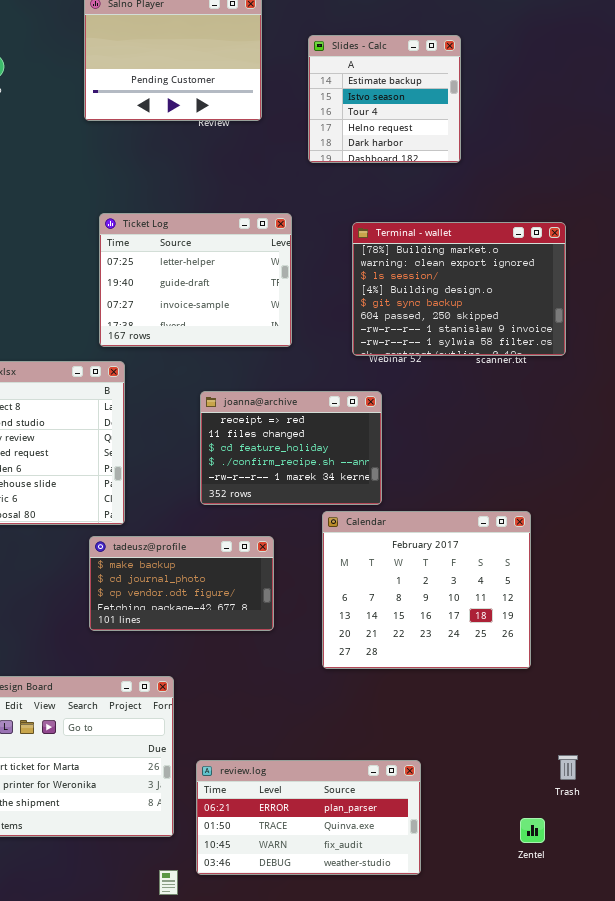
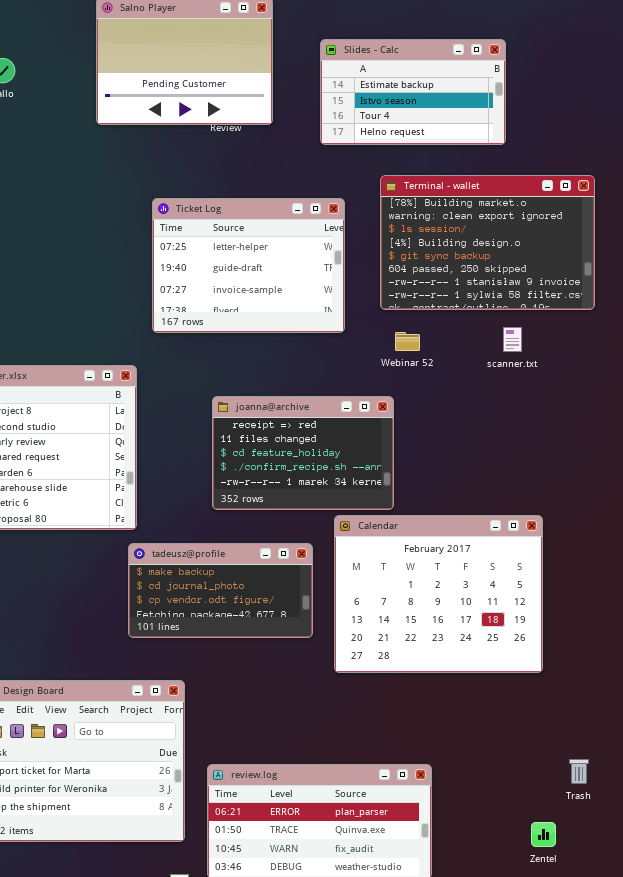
Slides - Calc: [308,35,461,163] -> [320,39,506,145], resized
Ticket Log: [99,213,292,347] -> [152,198,345,333], moved
Terminal - wallet: [352,222,566,356] -> [380,175,595,310], moved
tadeusz@profile: [89,536,274,631] -> [128,543,313,638], moved

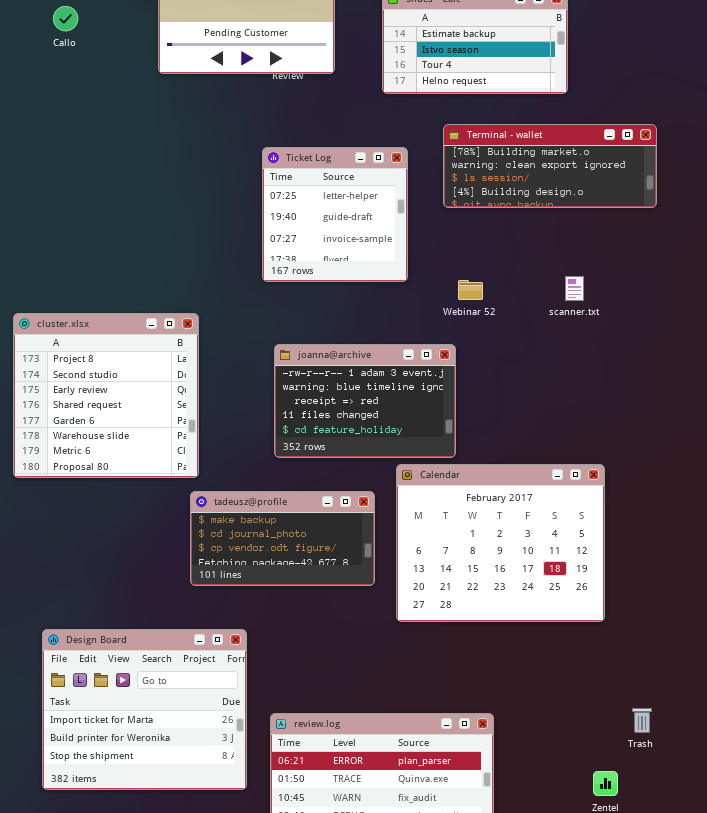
Terminal - wallet: [380,175,595,310] -> [443,124,657,208], resized
Ticket Log: [152,198,345,333] -> [262,147,408,282], resized
joanna@archive: [212,396,394,510] -> [274,344,456,458], scrolled up 2 rows

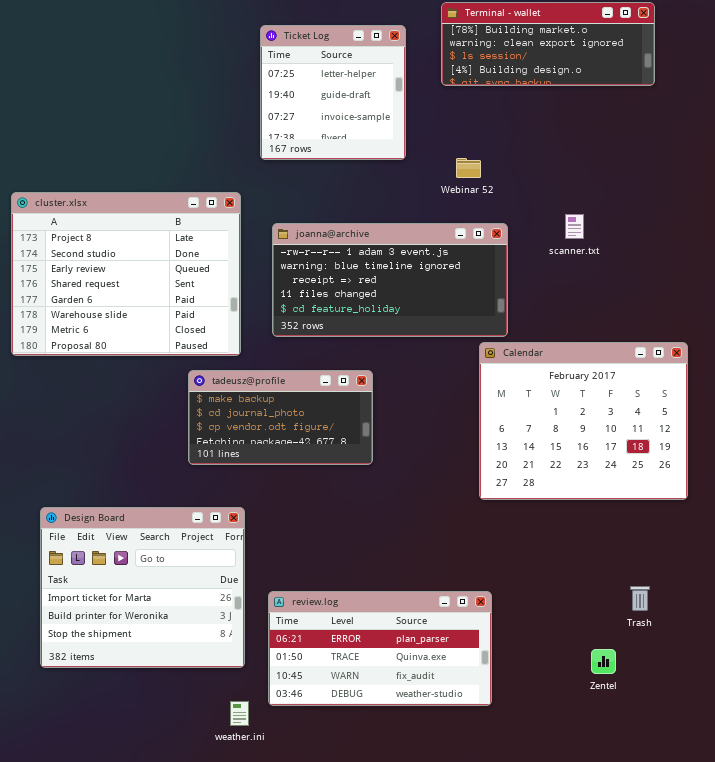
scanner.txt: [565,276,584,301] -> [565,214,584,239], moved
cluster.xlsx: [13,313,199,478] -> [11,192,241,356], resized
joanna@archive: [274,344,456,458] -> [272,223,508,337], resized
Calendar: [396,464,605,622] -> [479,342,688,500], moved

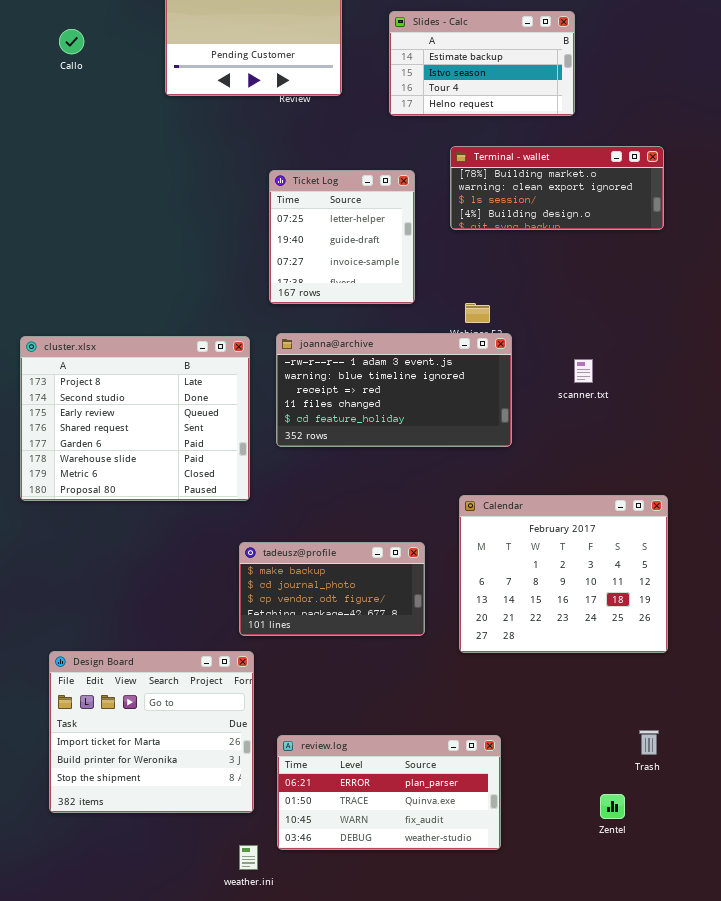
joanna@archive: [272,223,508,337] -> [276,333,512,447], moved
Calendar: [479,342,688,500] -> [459,495,668,653], moved
tadeusz@profile: [188,370,373,465] -> [239,542,425,636], moved

